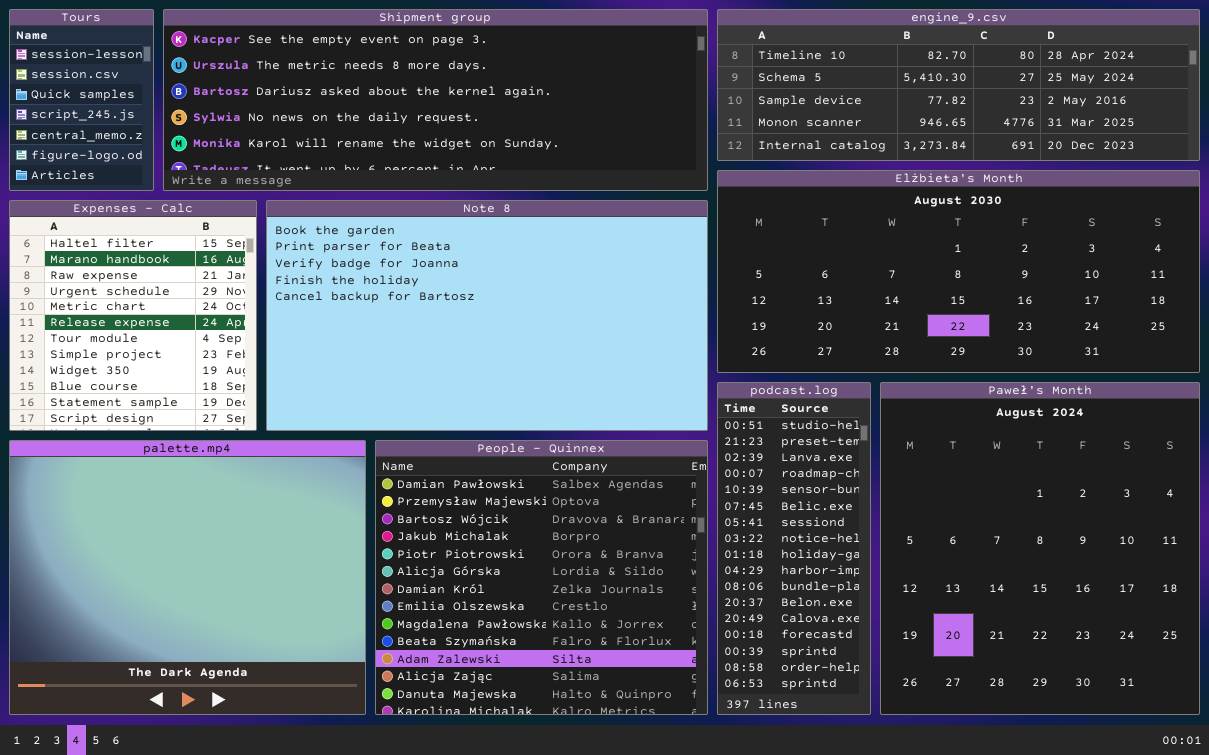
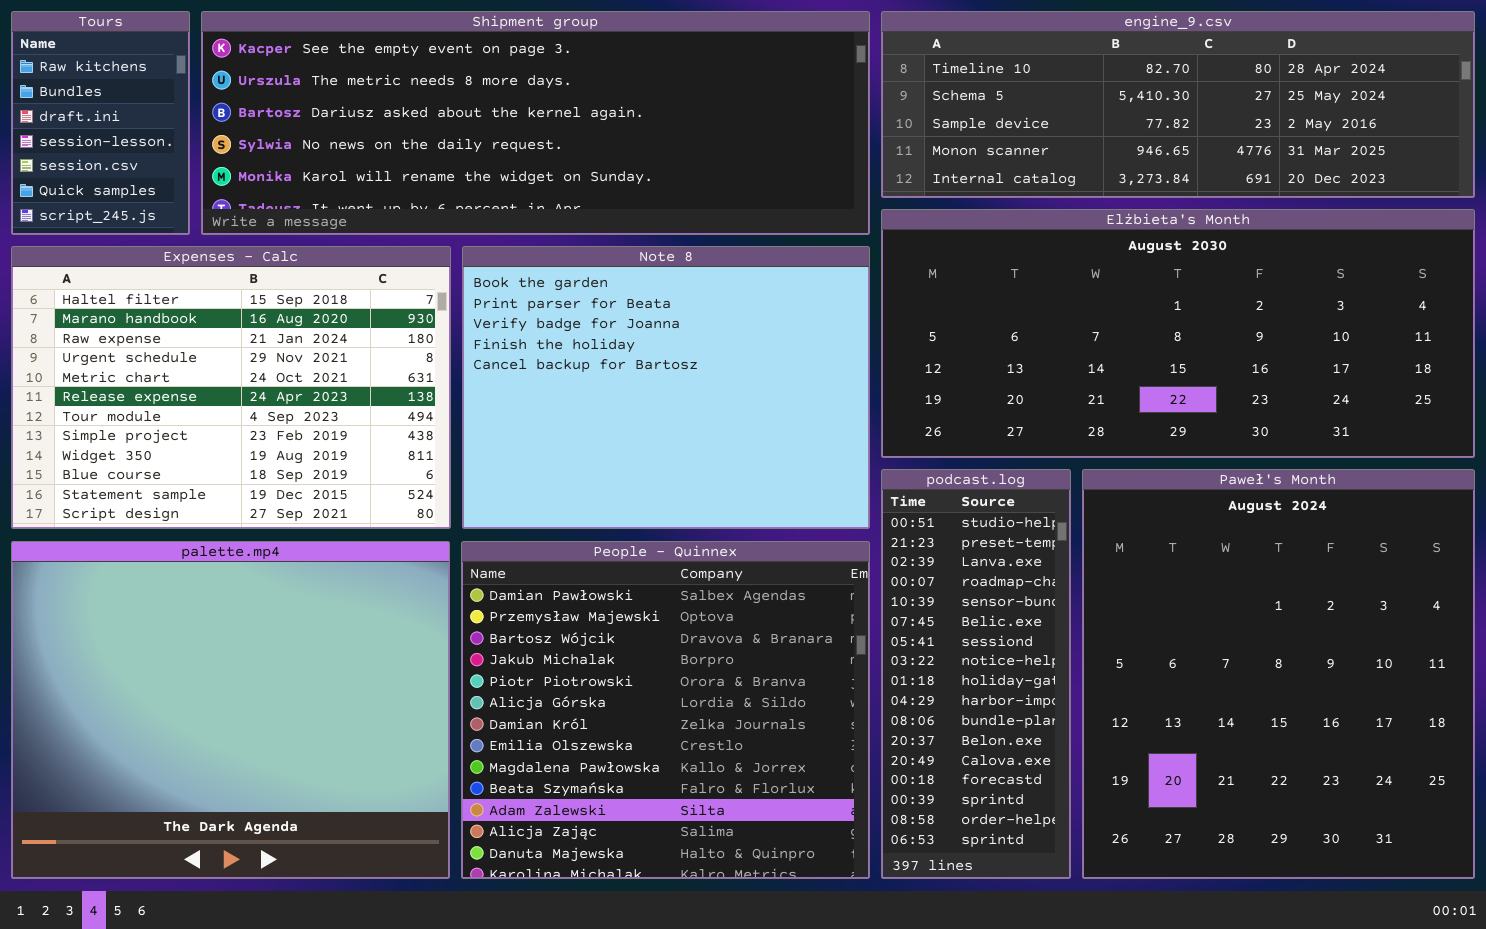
Tours: [9,9,154,191] -> [11,11,190,235], scrolled up 3 rows
Expenses - Calc: [9,200,257,431] -> [11,246,451,529], resized
Note 8: [266,200,708,431] -> [462,246,870,529], resized

